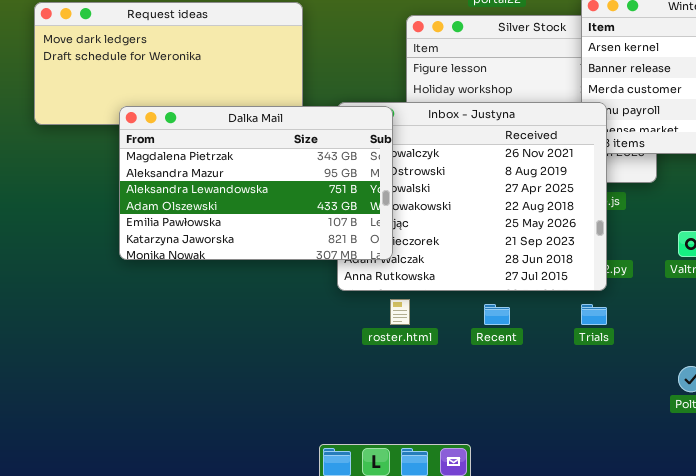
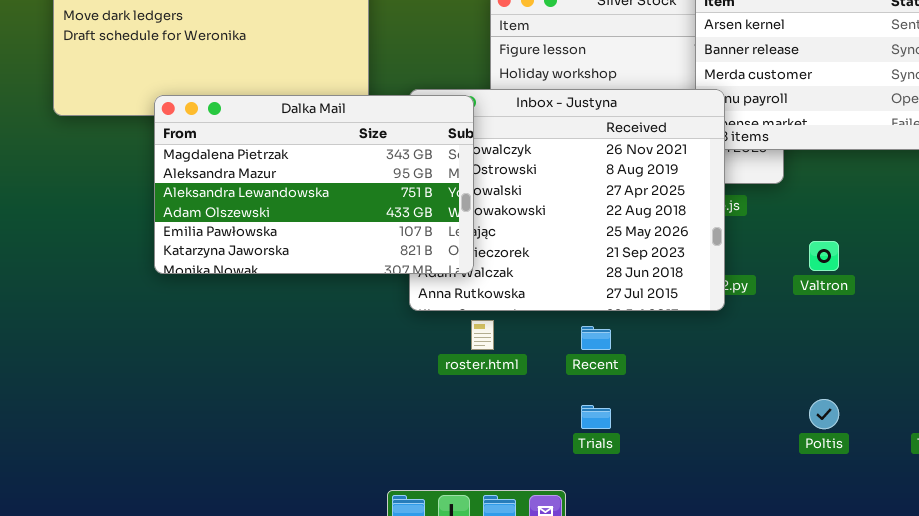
Trials: [581,304,607,325] -> [581,405,611,429], moved

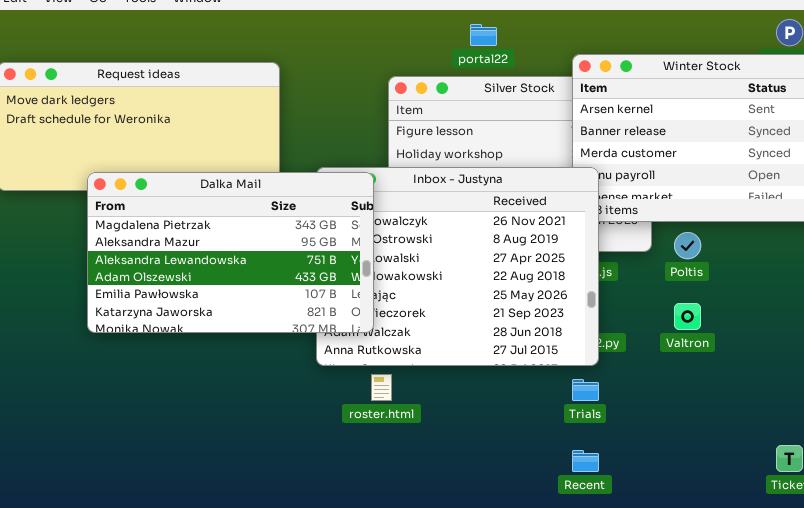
Recent: [581,326,611,350] -> [572,450,599,472], moved
Poltis: [809,399,839,429] -> [674,232,701,259], moved
Trials: [581,405,611,429] -> [572,379,599,401], moved

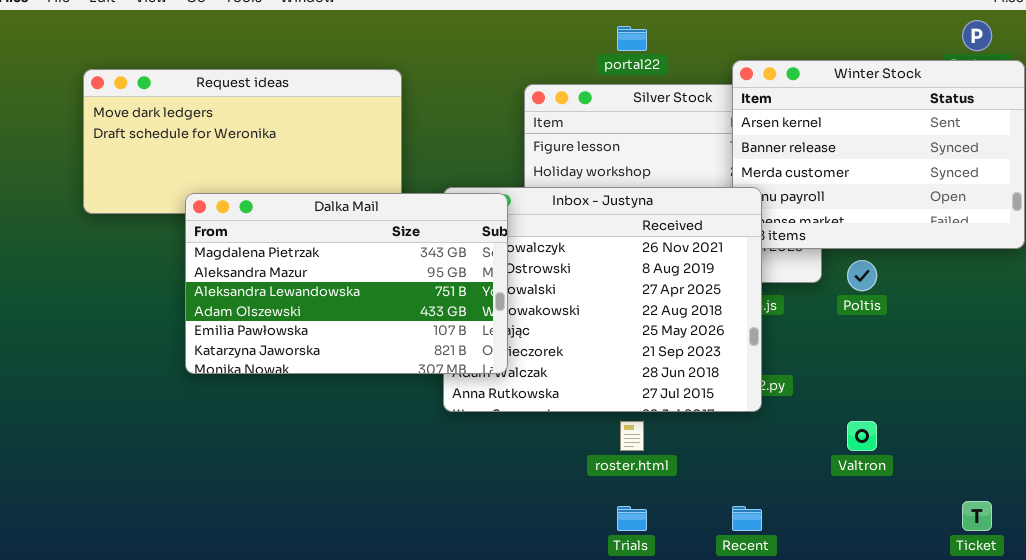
Valtron: [674,303,701,330] -> [847,421,877,451], moved
roster.html: [371,374,392,401] -> [620,421,644,451], moved
Trials: [572,379,599,401] -> [617,506,647,531], moved

